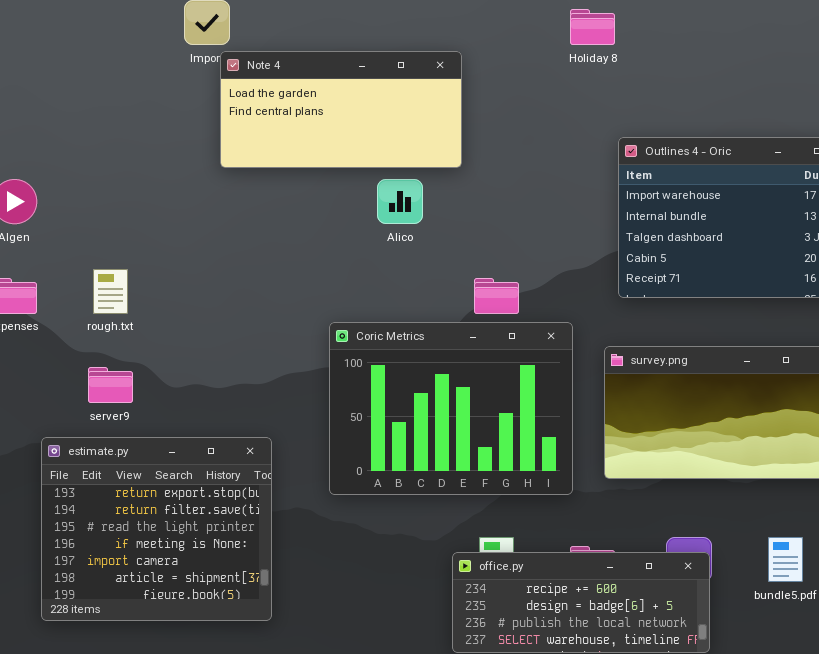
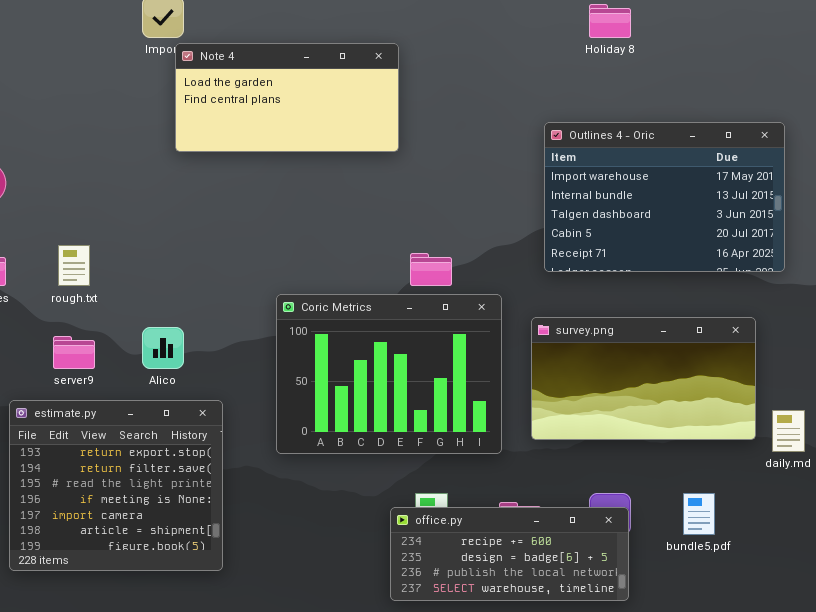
Holiday 8: [570,9,615,45] -> [589,4,631,38], moved
Alico: [377,179,423,224] -> [142,327,184,369], moved

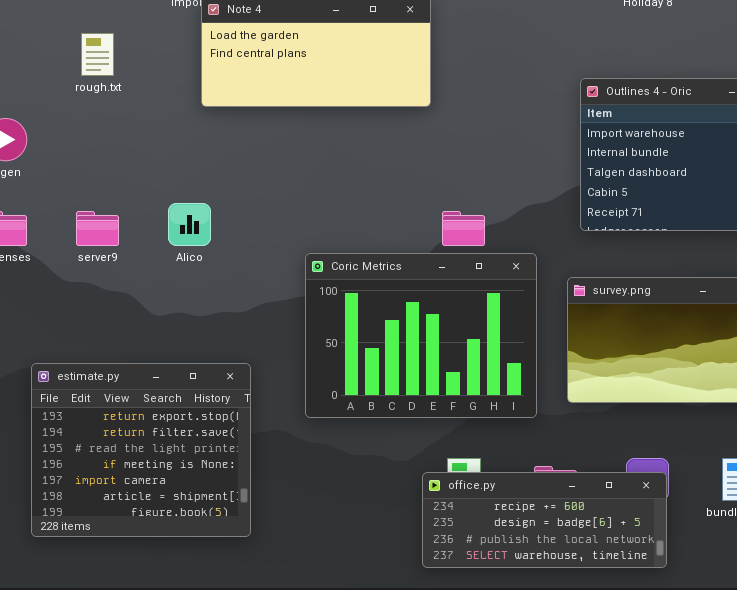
rough.txt: [58,245,90,286] -> [81,33,114,76], moved
Alico: [142,327,184,369] -> [168,203,211,246], moved
server9: [53,336,95,369] -> [76,211,119,246], moved

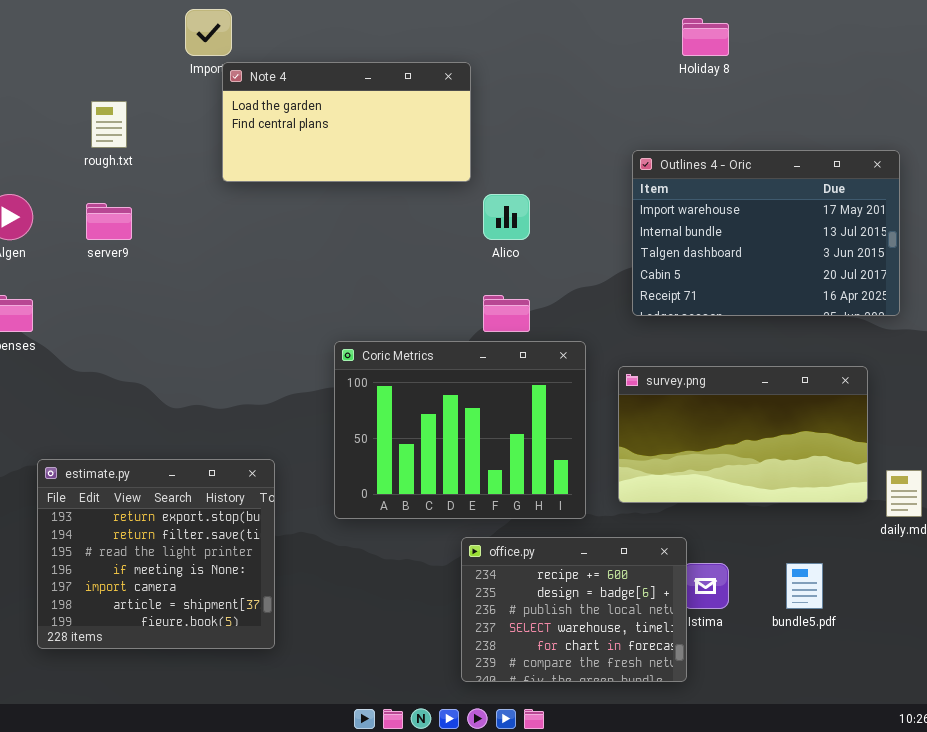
Alico: [168,203,211,246] -> [483,194,530,240], moved
server9: [76,211,119,246] -> [86,203,132,240], moved
office.py: [422,472,667,568] -> [461,537,687,682], resized

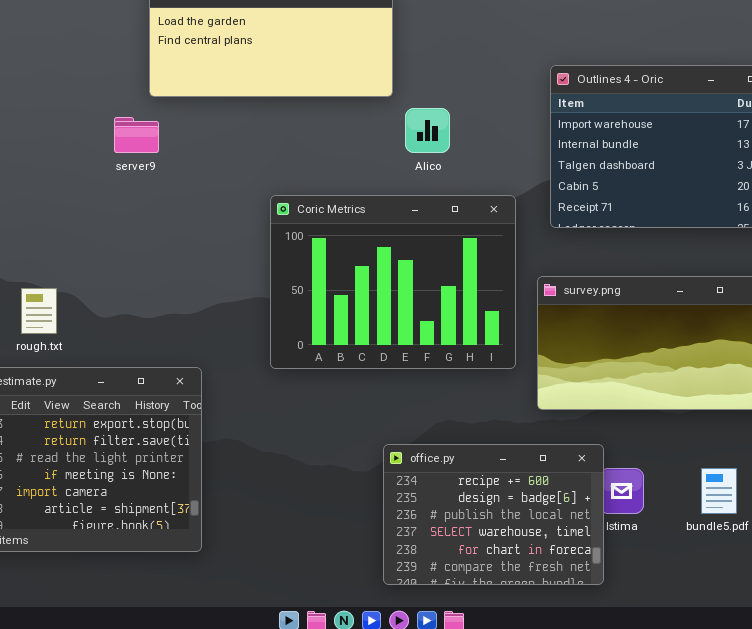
rough.txt: [91,101,127,148] -> [21,288,57,334], moved
server9: [86,203,132,240] -> [114,117,159,153], moved
Coric Metrics: [334,341,586,519] -> [270,195,516,369], moved

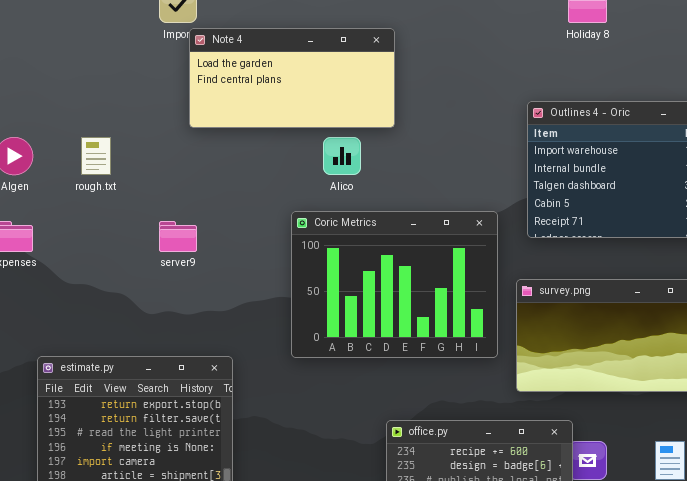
Alico: [405,108,450,153] -> [323,137,361,175], moved
server9: [114,117,159,153] -> [159,221,197,252], moved
rough.txt: [21,288,57,334] -> [81,137,111,175], moved

